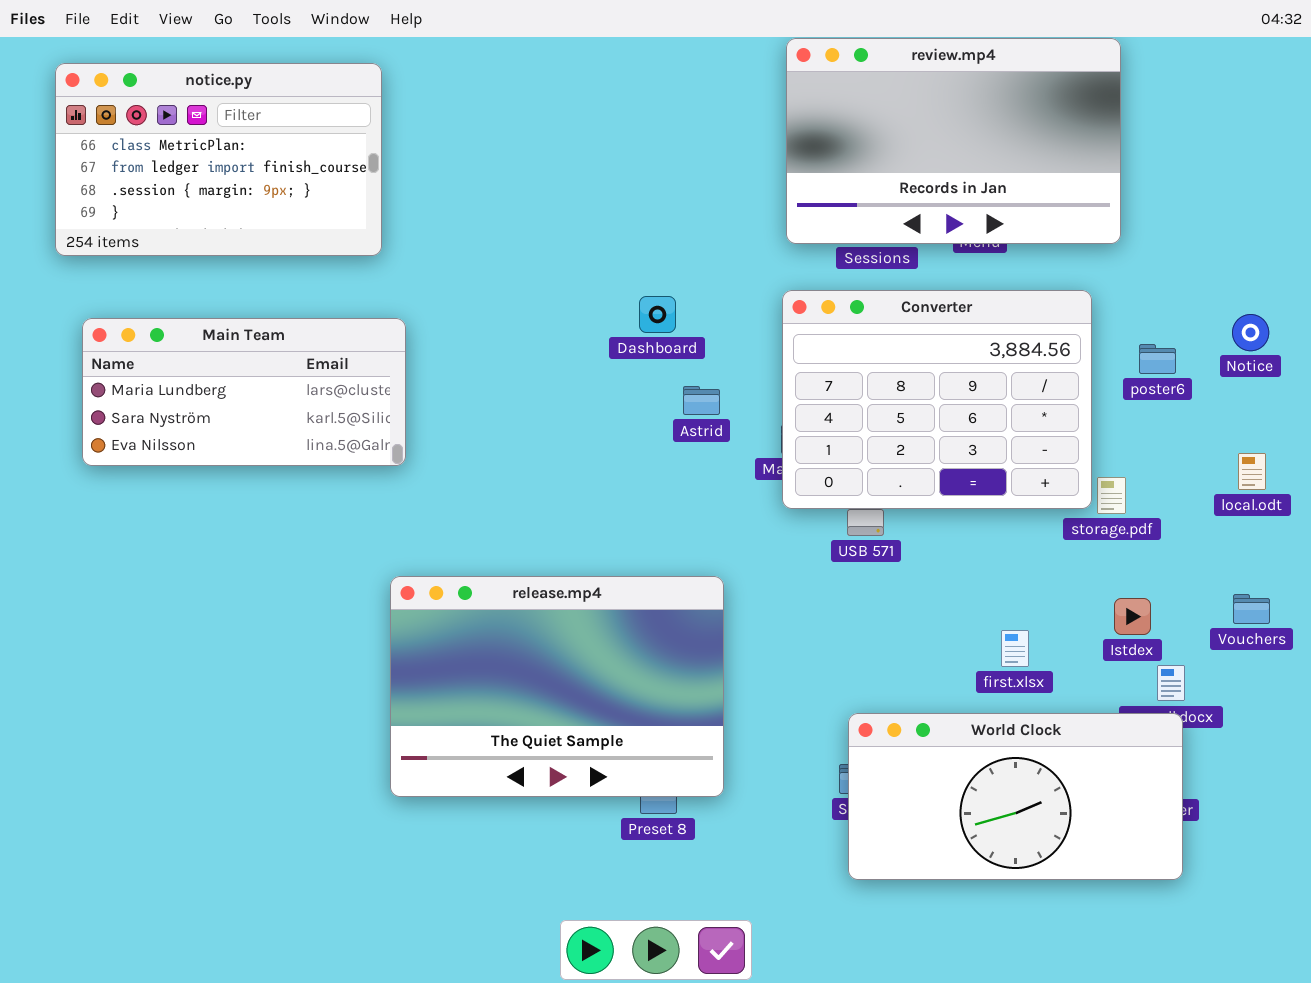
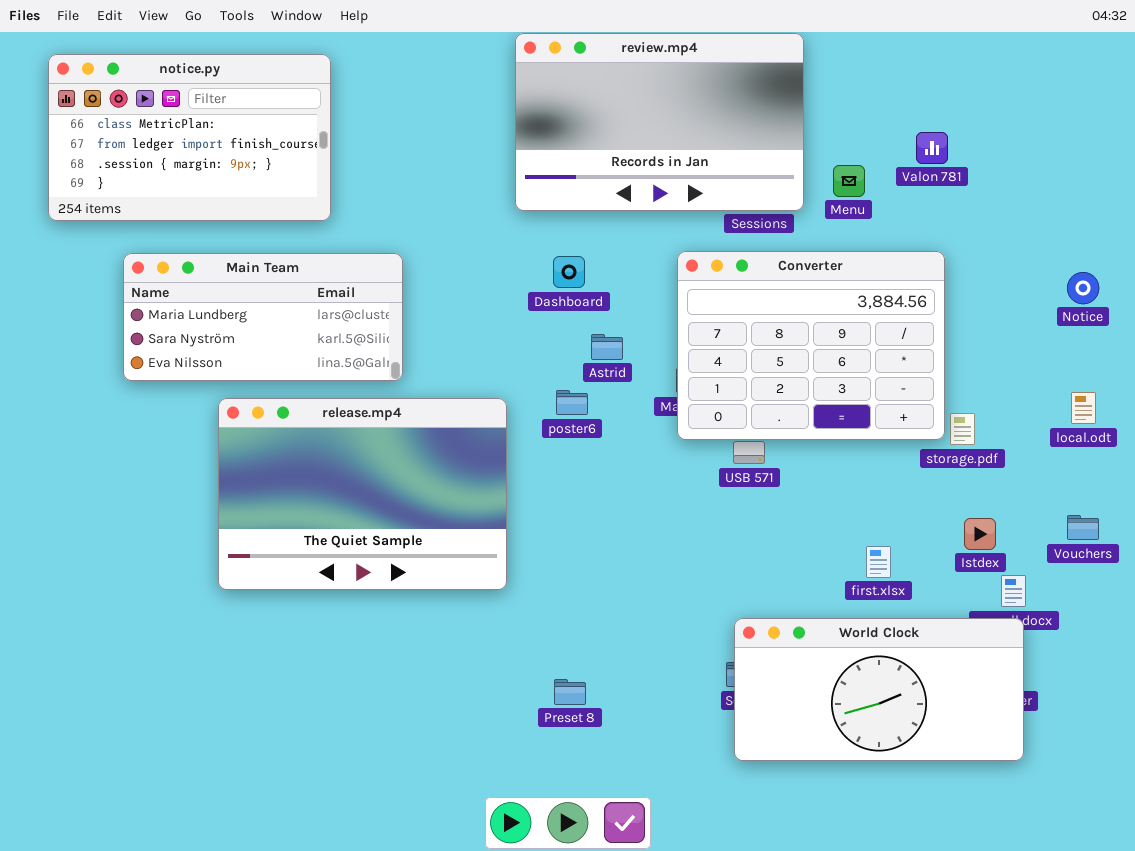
review.mp4: [786,38,1121,244] -> [515,33,804,211], moved
Main Team: [82,318,406,466] -> [123,253,403,381], moved
poster6: [1139,344,1176,374] -> [556,390,588,415], moved
release.mp4: [390,576,724,797] -> [218,398,507,590], moved

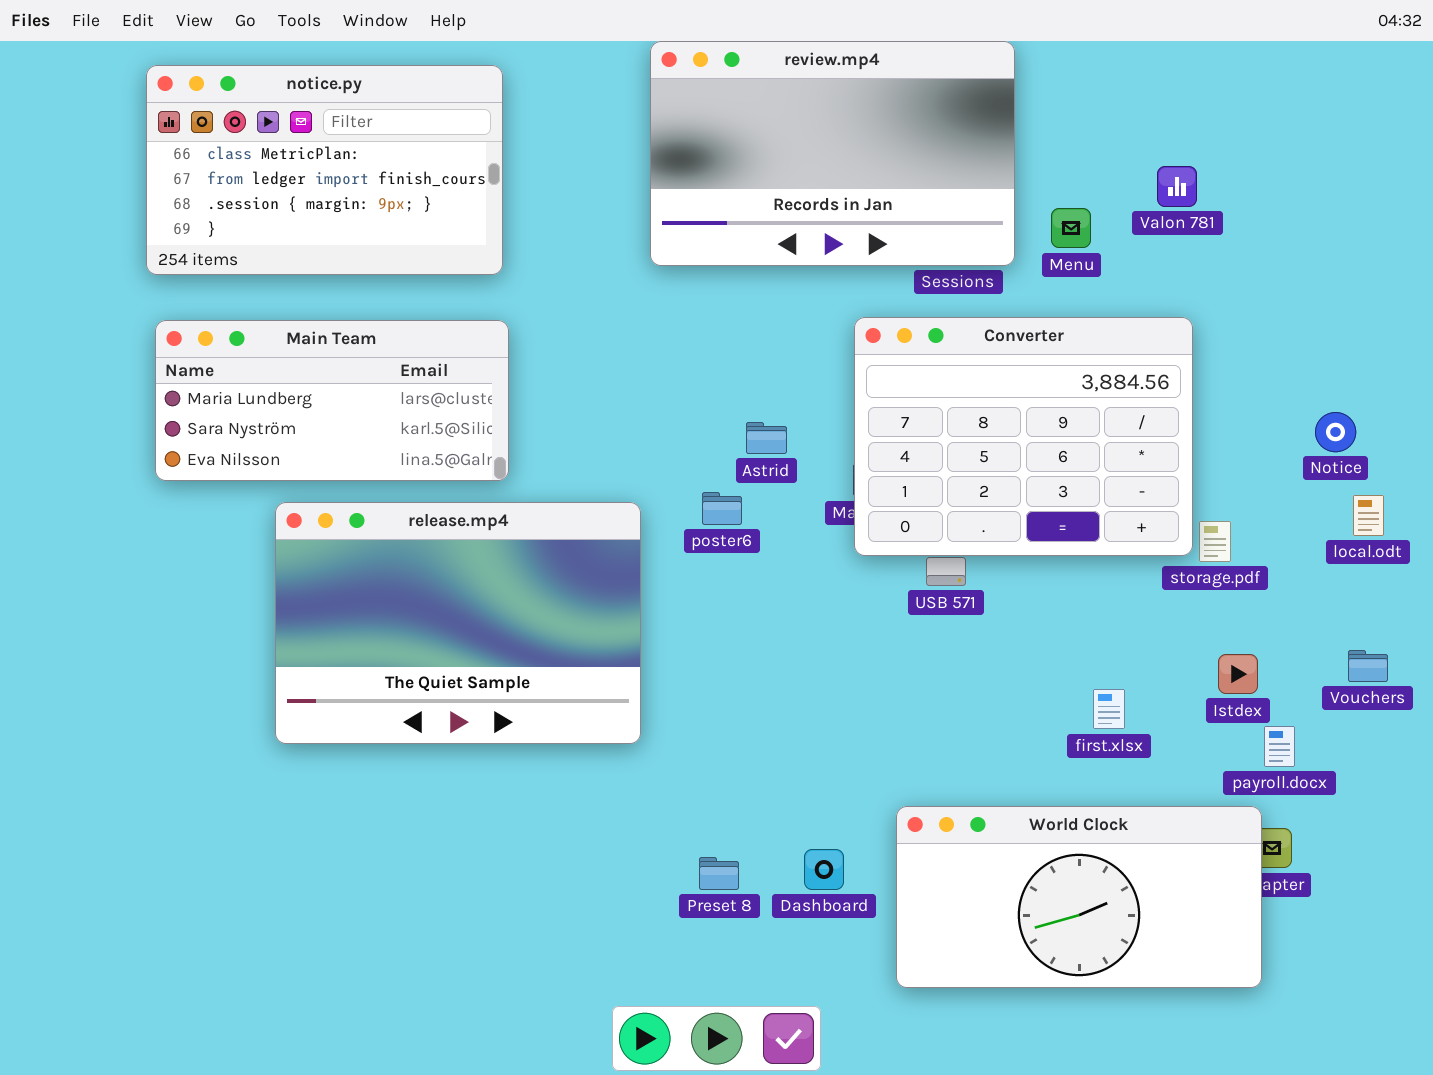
notice.py: [48,54,331,221] -> [146,65,503,275], moved
Dashboard: [553,256,585,288] -> [804,849,844,890], moved
Notice: [1067,272,1099,304] -> [1315,412,1356,452], moved
World Clock: [734,618,1024,761] -> [896,806,1262,988], moved

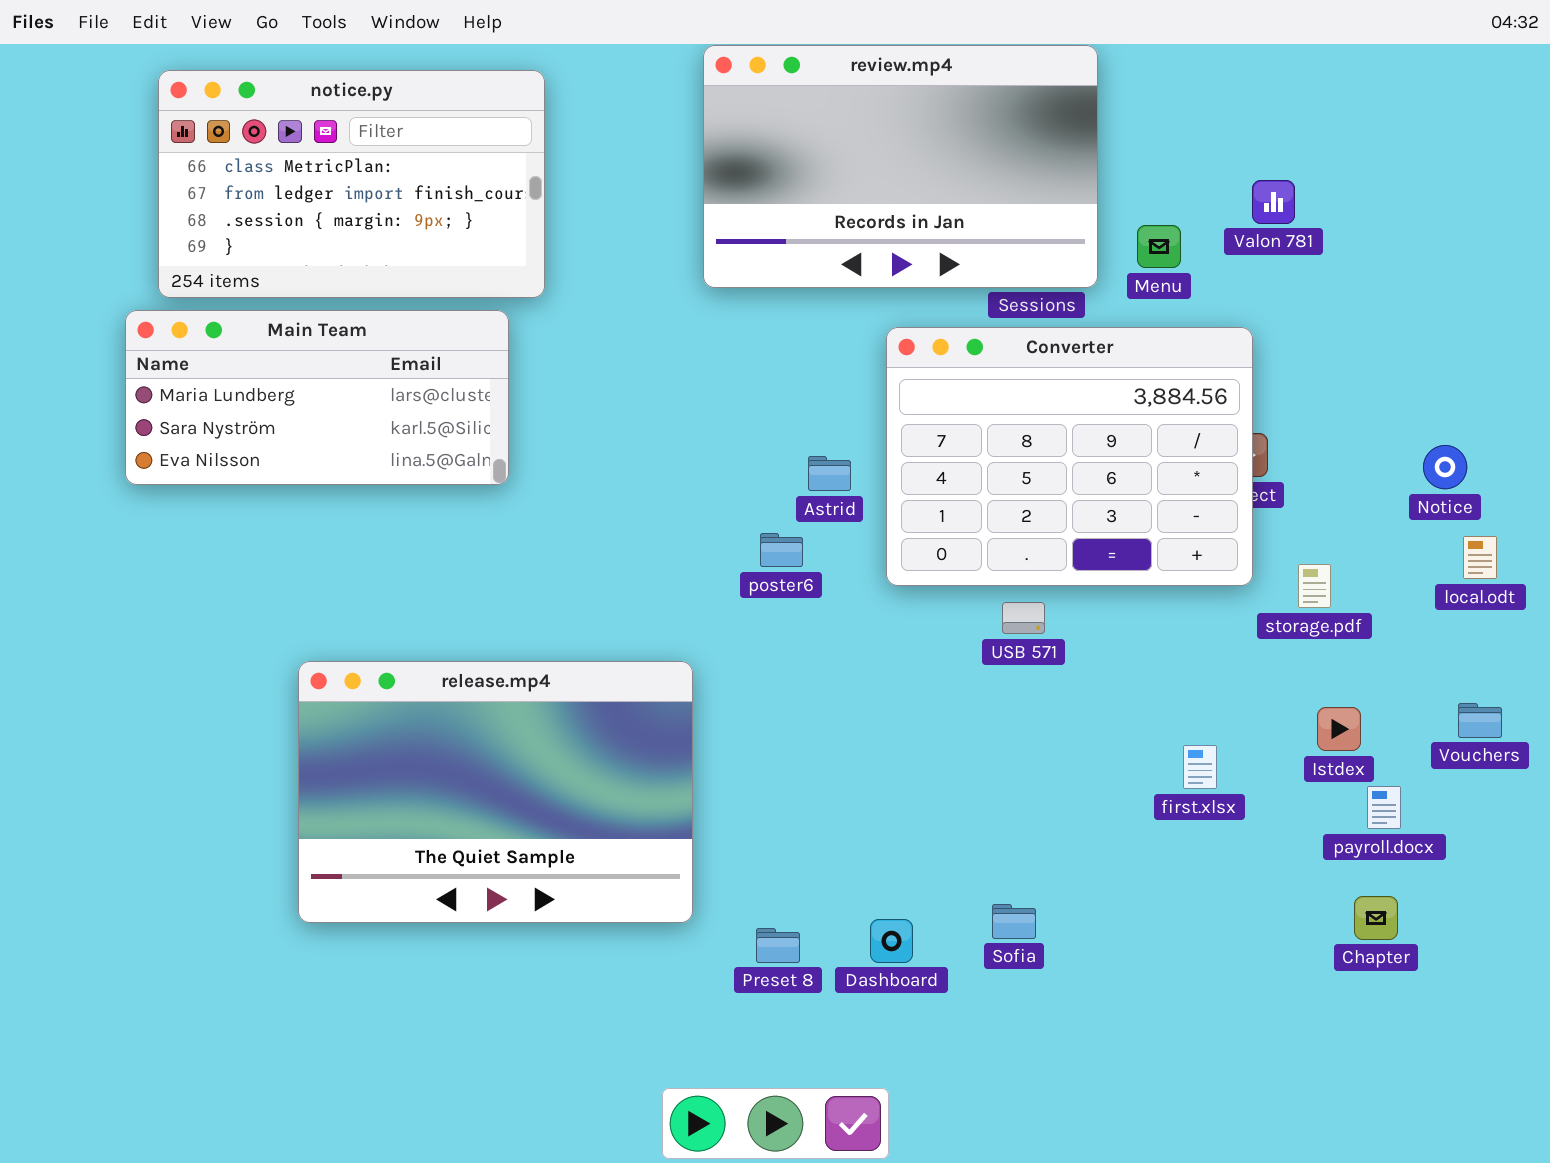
Converter: [854,317,1193,556] -> [886,327,1253,586], moved
Main Team: [155,320,509,481] -> [125,310,509,485], moved
release.mp4: [275,502,641,744] -> [298,661,693,923], moved
World Clock: [896,806,1262,988] -> none, closed

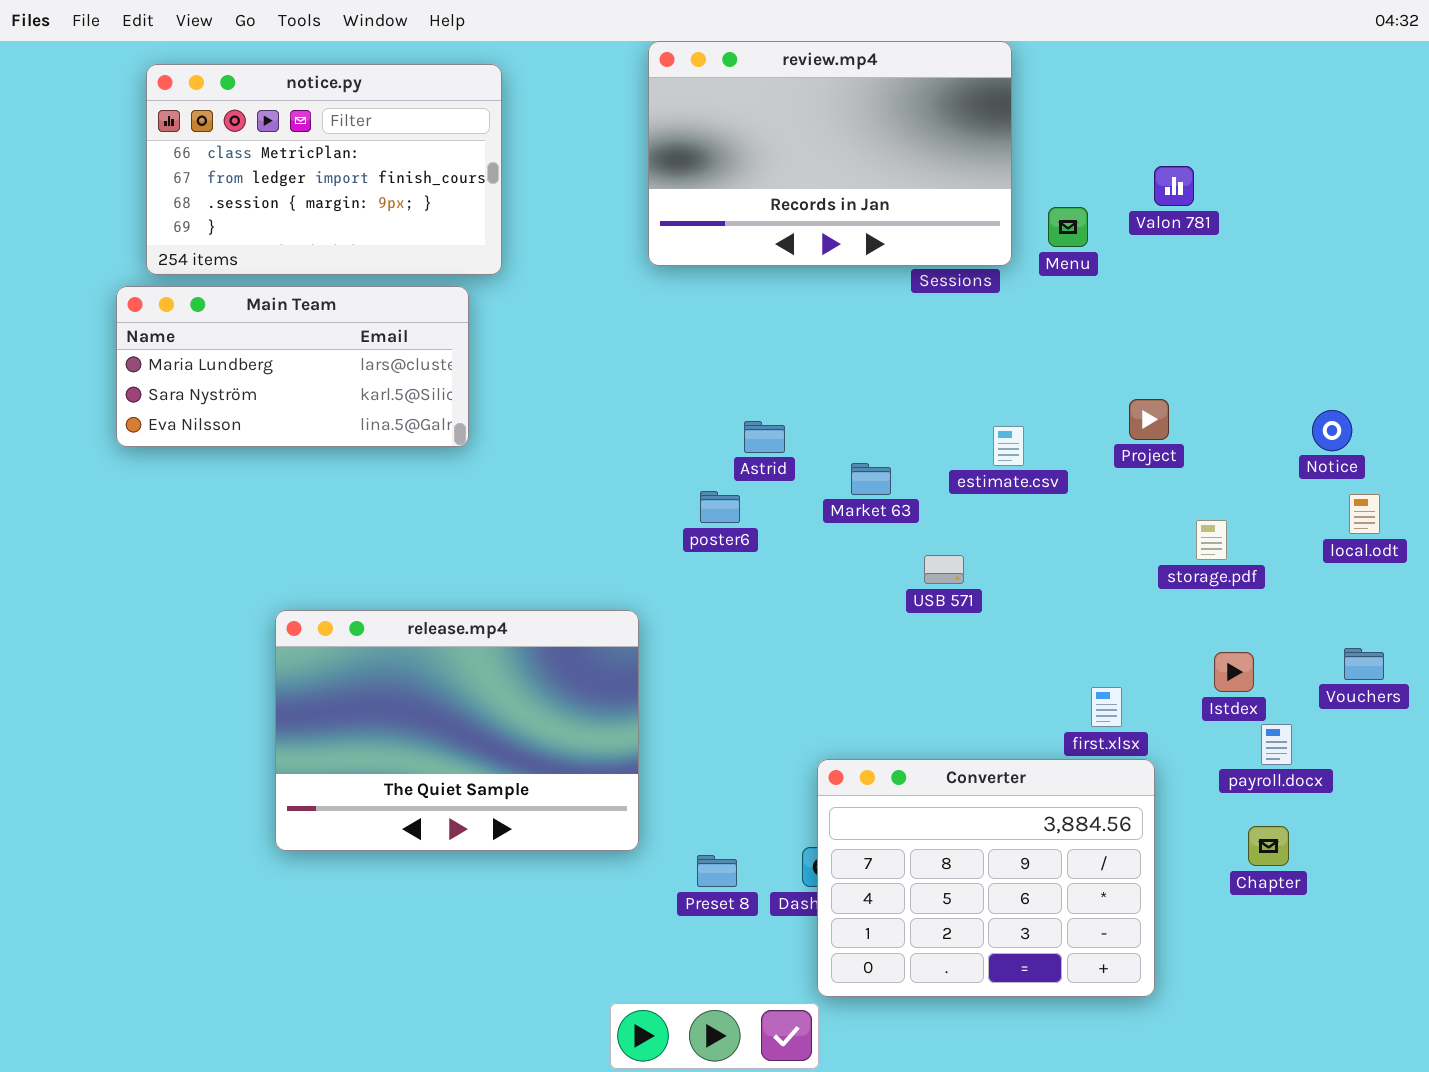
Converter: [886,327,1253,586] -> [817,759,1155,997], moved

